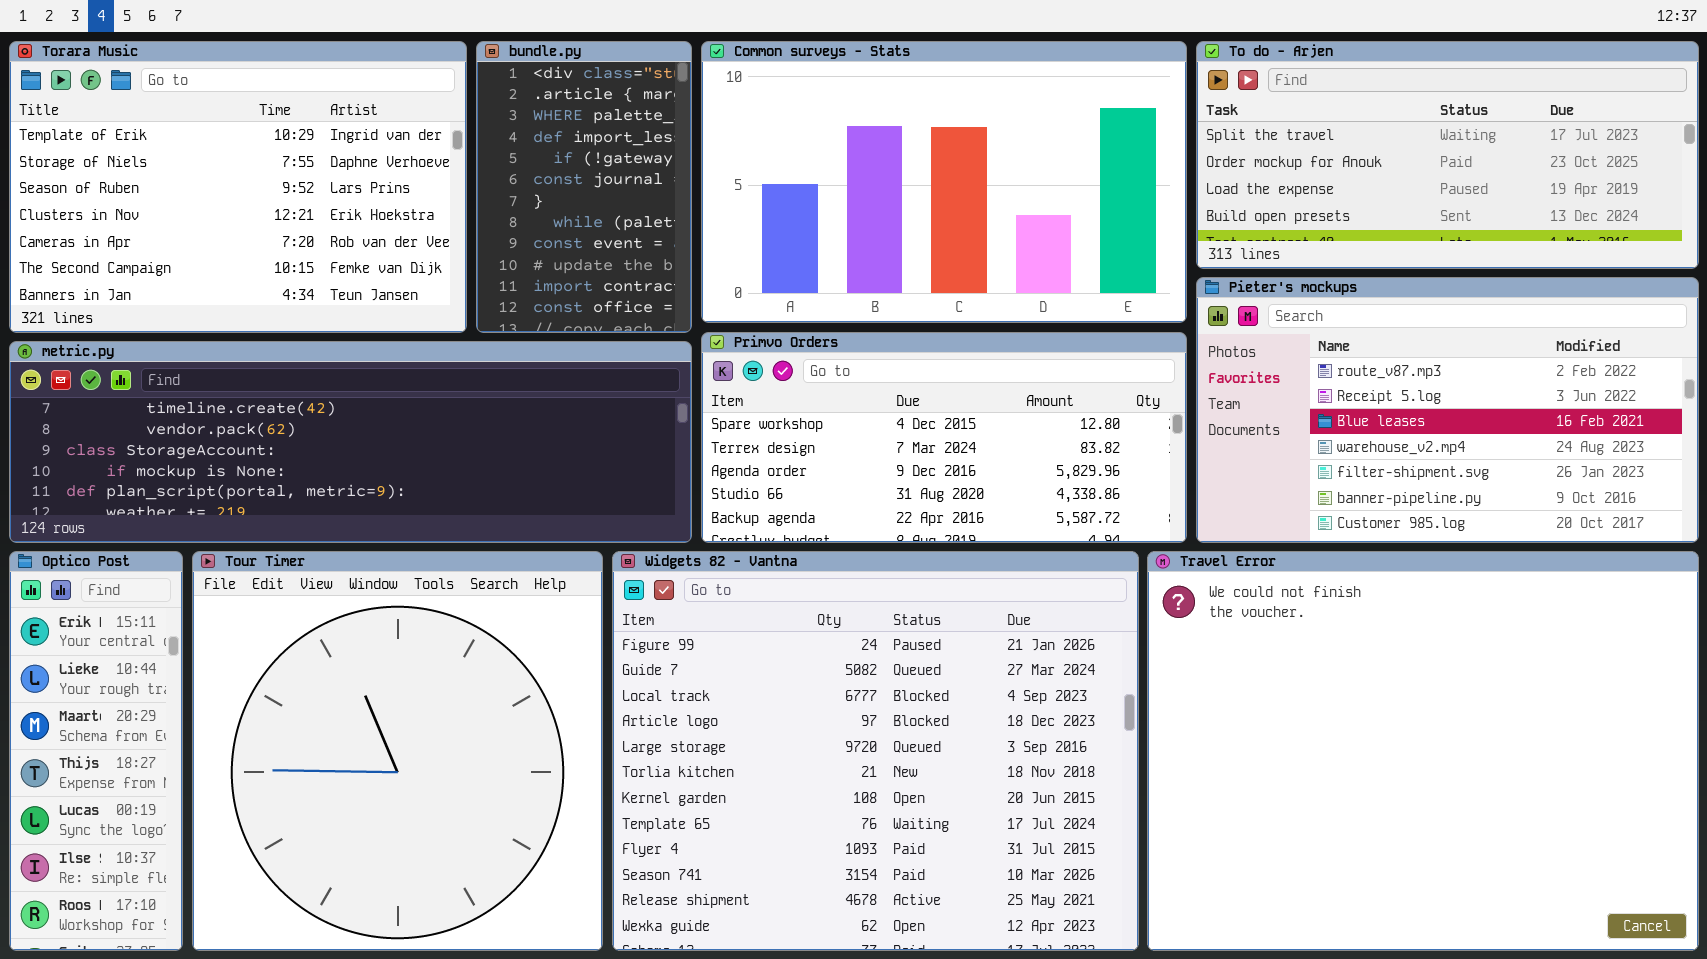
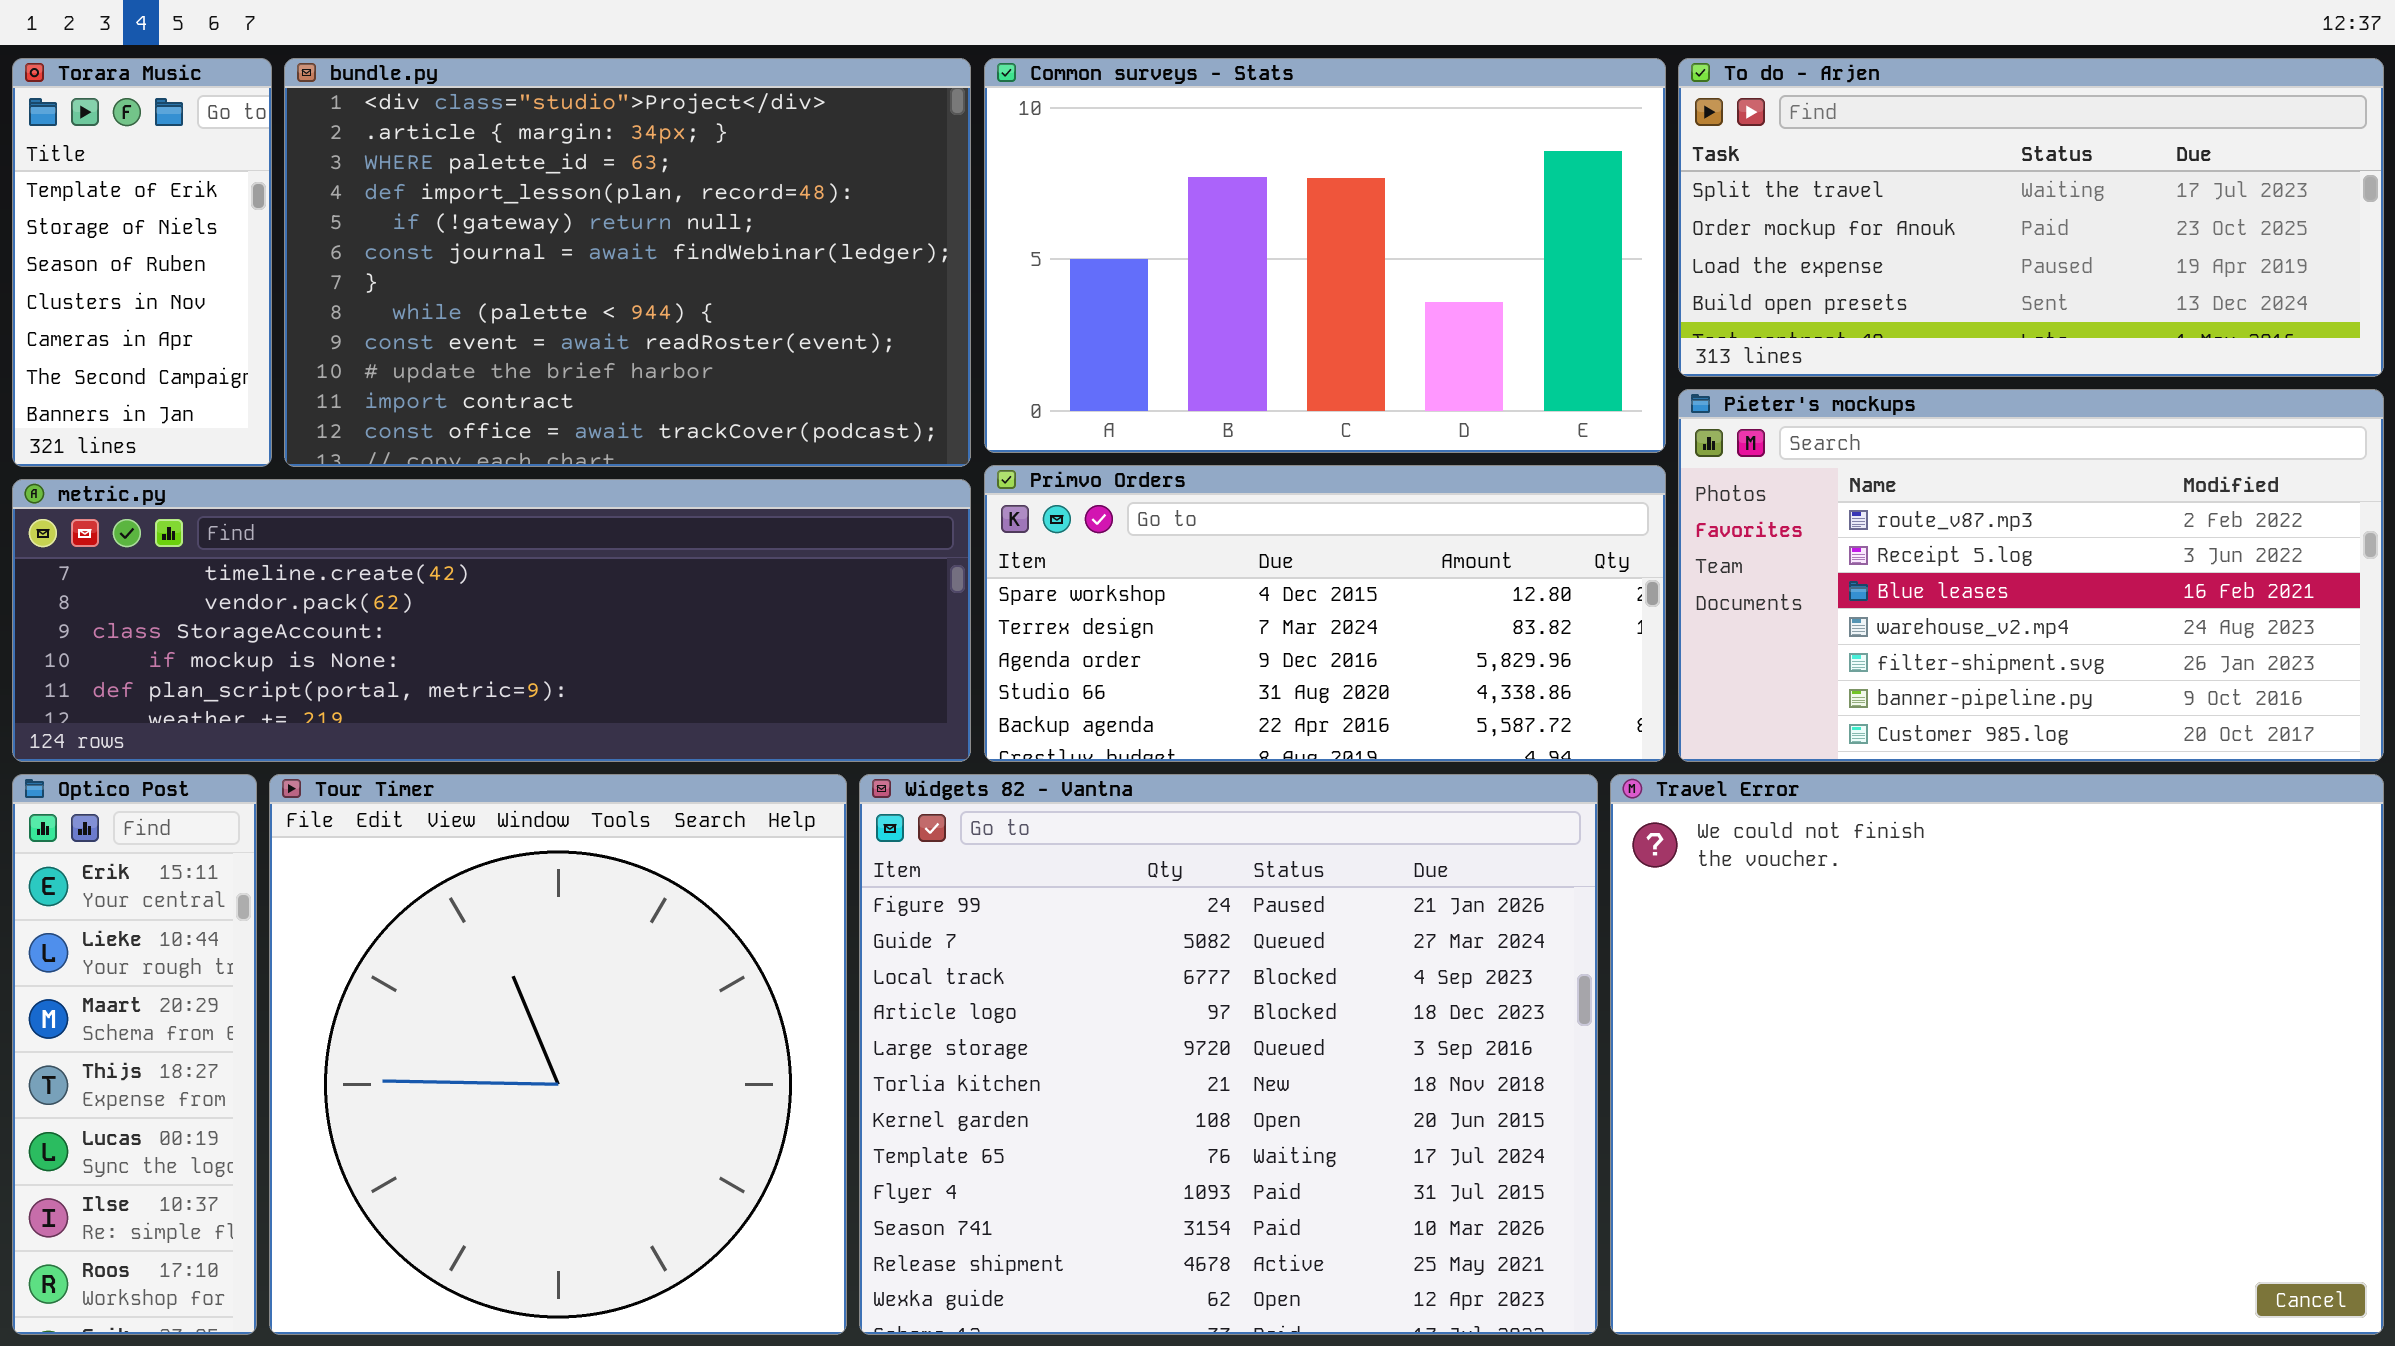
Torara Music: [9,41,467,333] -> [12,58,272,467], resized
bundle.py: [476,41,692,333] -> [284,58,971,467], resized

